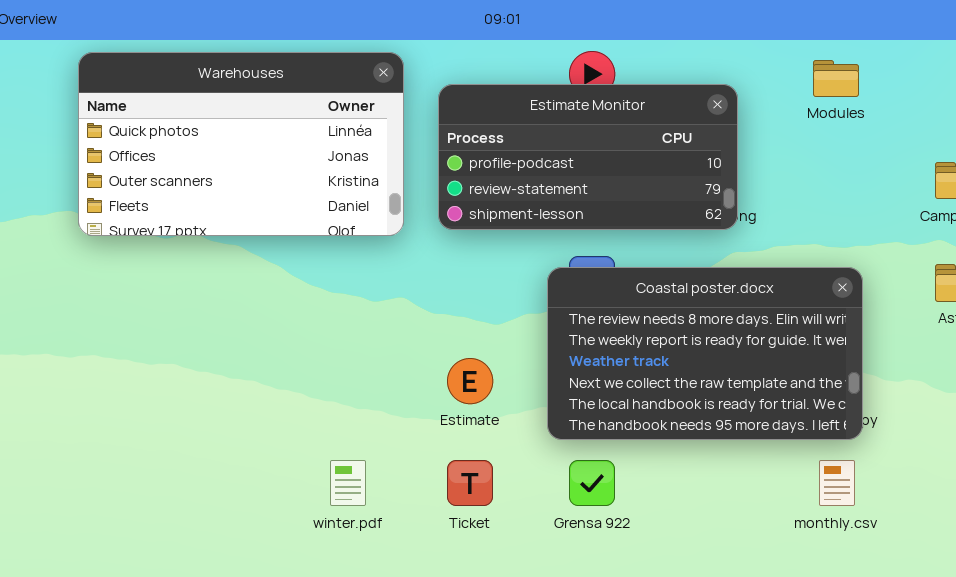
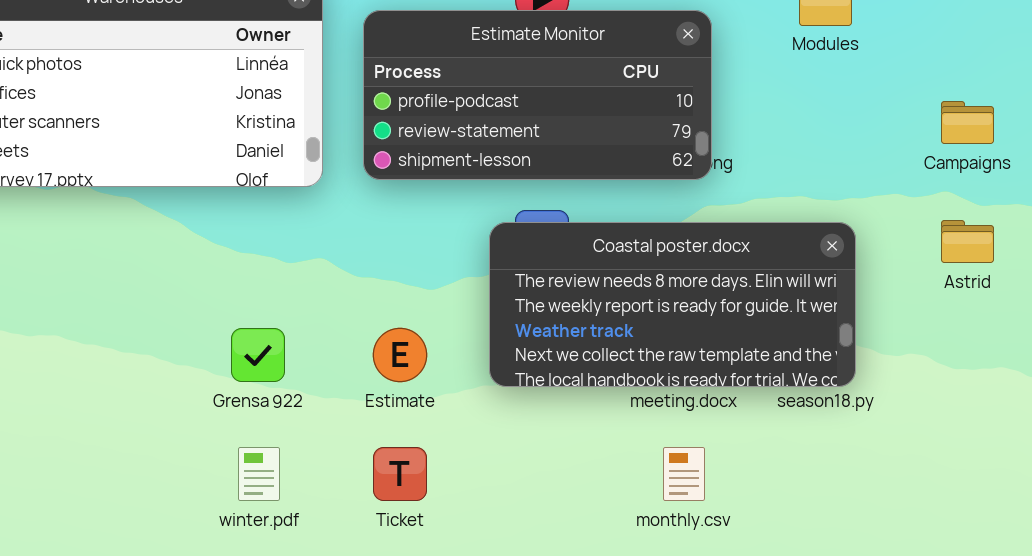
Coastal poster.docx: [547,267,863,440] -> [489,222,856,387], resized
Grensa 922: [569,460,615,506] -> [231,328,285,382], moved
monthly.csv: [819,460,855,506] -> [663,447,705,501], moved

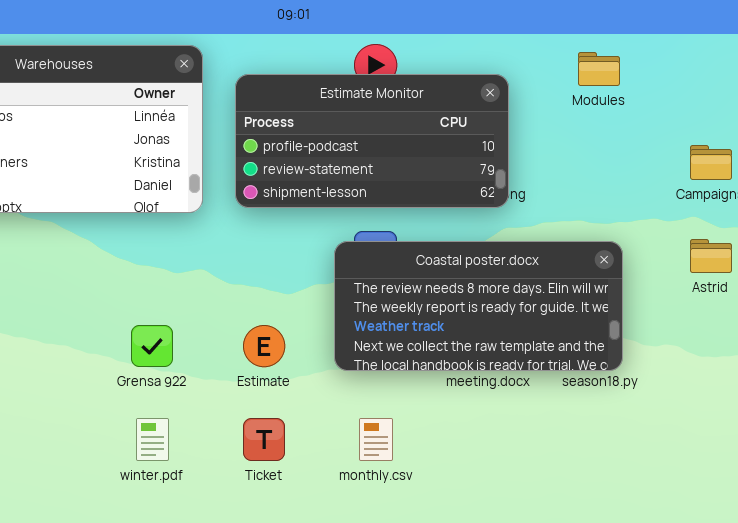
monthly.csv: [663,447,705,501] -> [359,418,393,461], moved

